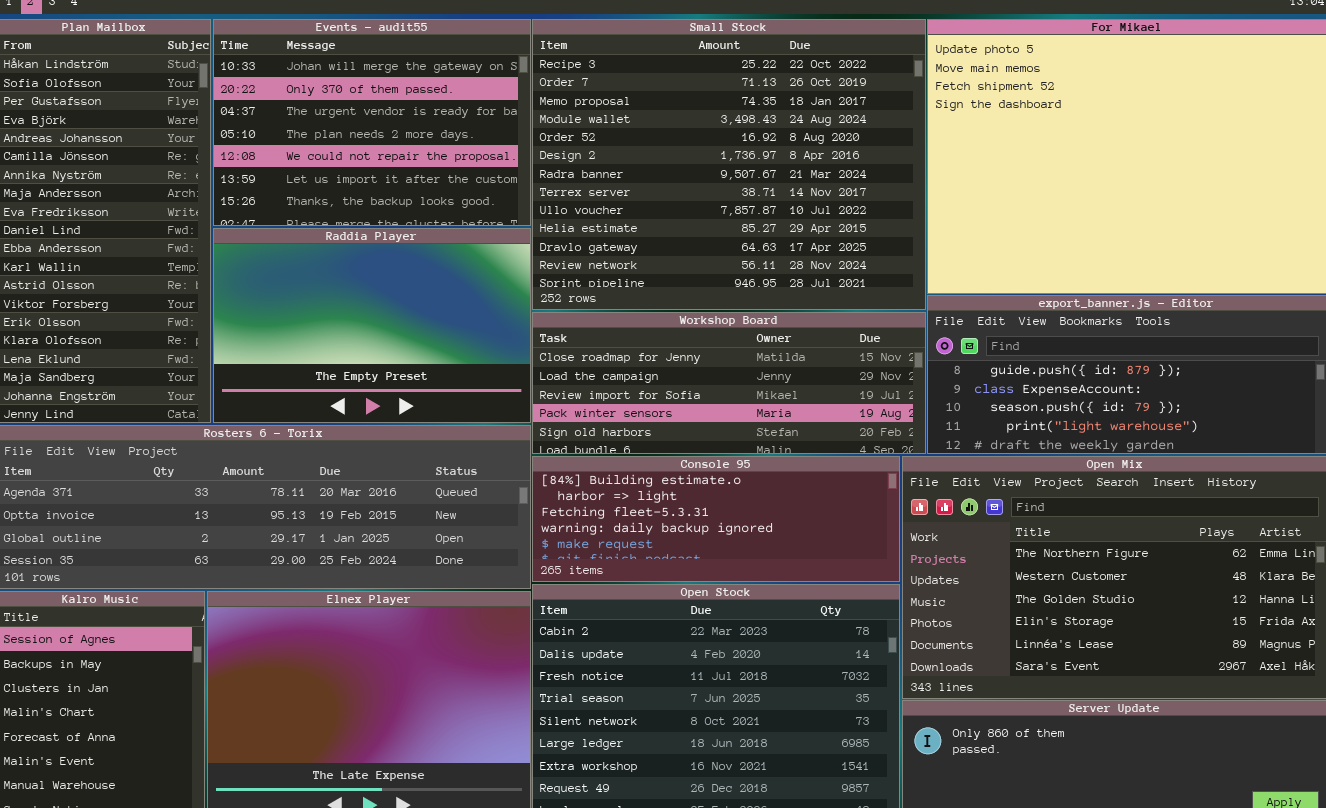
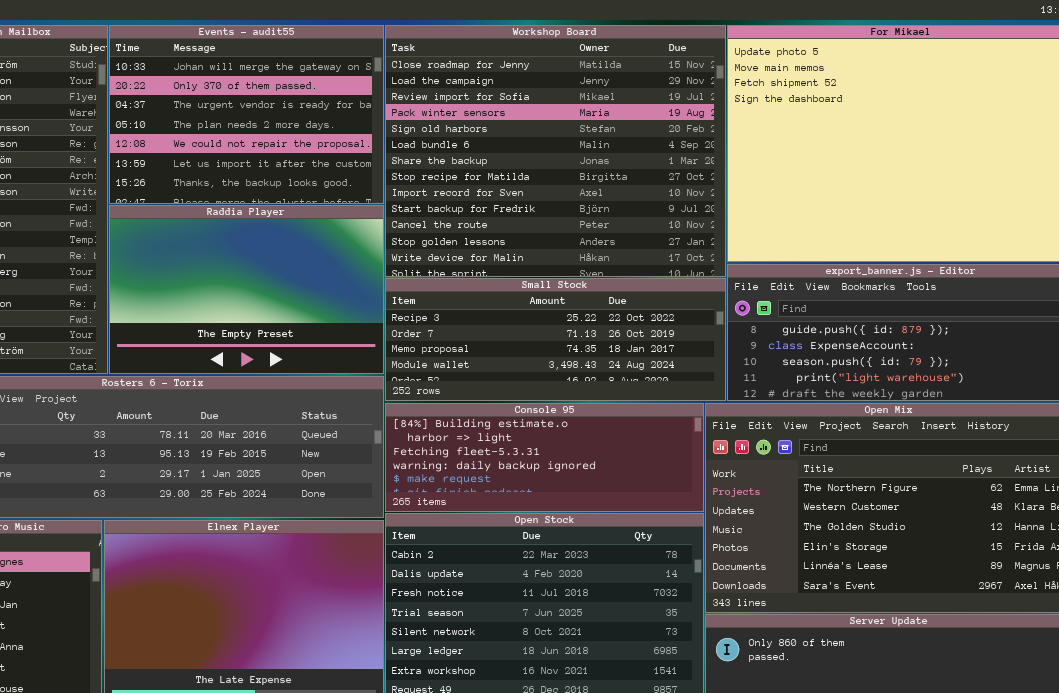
Small Stock: [532,19,926,310] -> [385,278,726,401], moved, resized
Workshop Board: [532,312,926,454] -> [385,25,726,277], moved, resized

